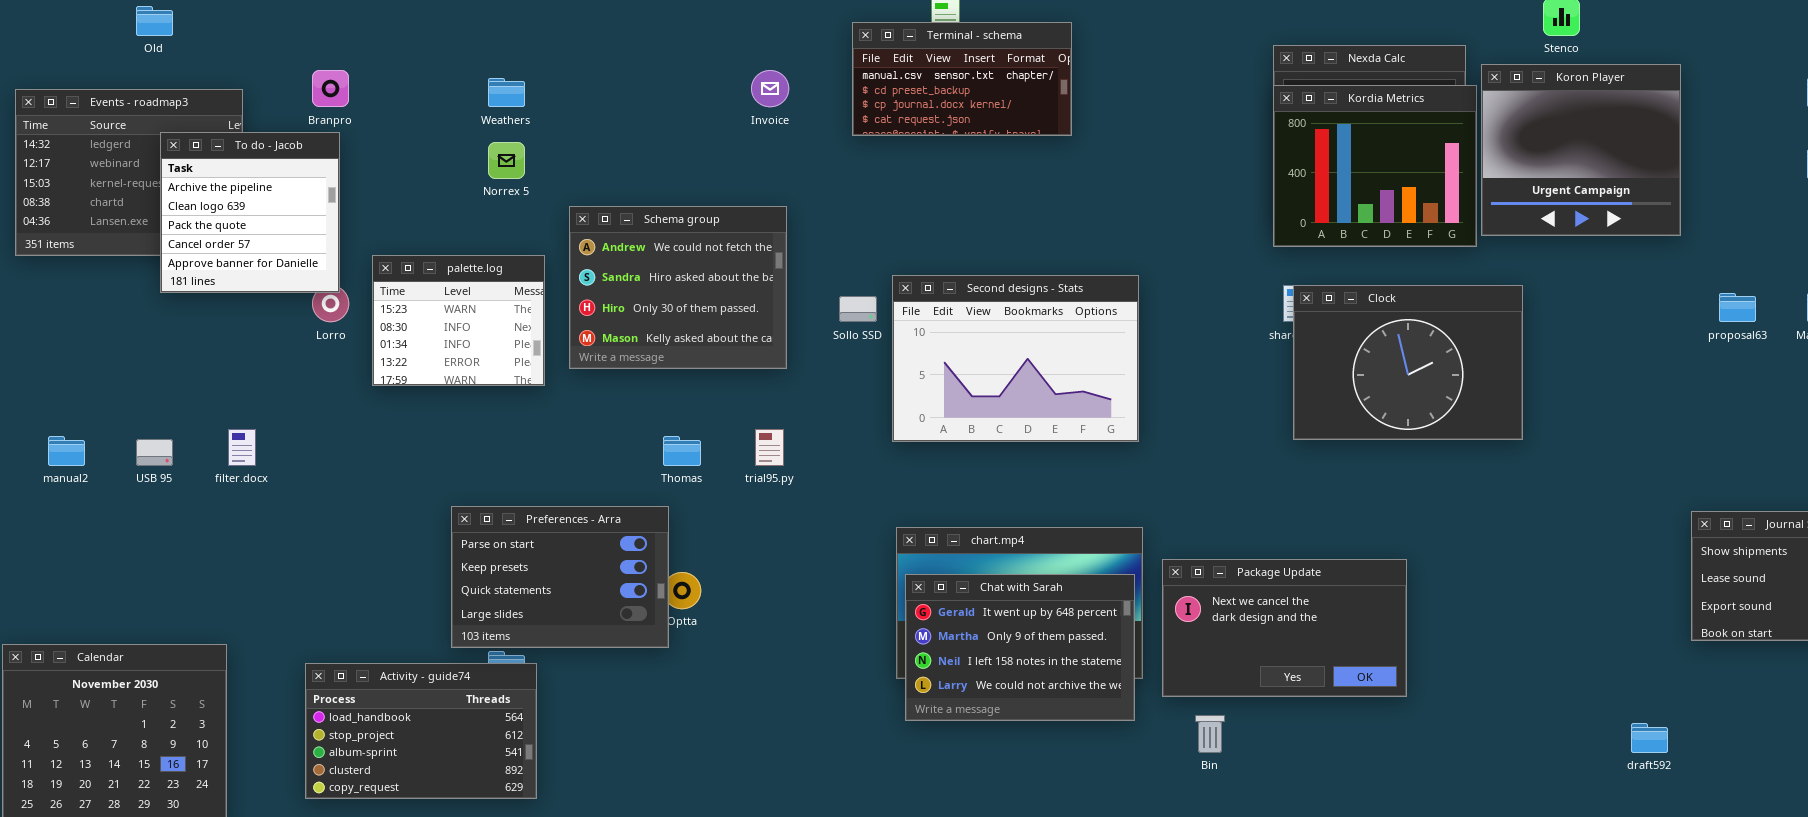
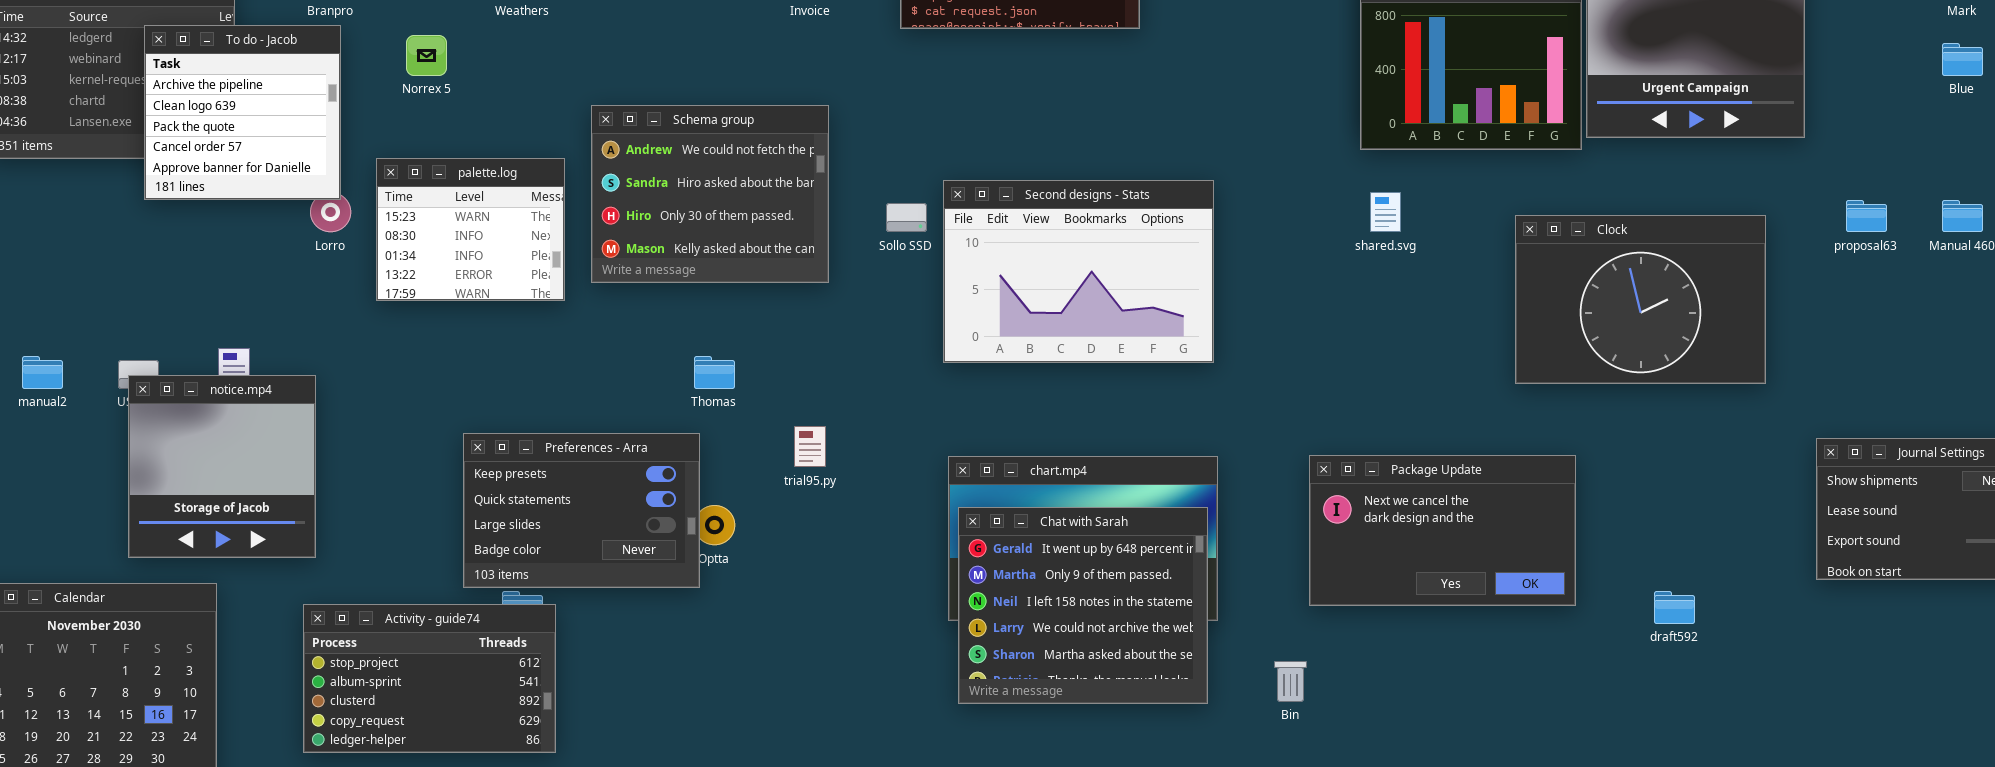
Norrex 5: [488,142,525,179] -> [406,35,447,76], moved
Clock: [1293,285,1523,440] -> [1515,215,1766,384], moved
trial95.py: [755,429,784,466] -> [794,426,826,467], moved
notice.mp4: none -> [128,375,316,558], opened
Preferences - Arra: [451,506,669,648] -> [463,433,700,588], scrolled down 1 row
Package Update: [1162,559,1407,697] -> [1309,455,1576,606], moved
Chat with Sarah: [905,574,1135,721] -> [958,507,1208,704], resized
Activity - guide74: [305,663,537,799] -> [303,604,556,753], scrolled down 1 row
draft592: [1631,723,1668,753] -> [1654,591,1695,624], moved

